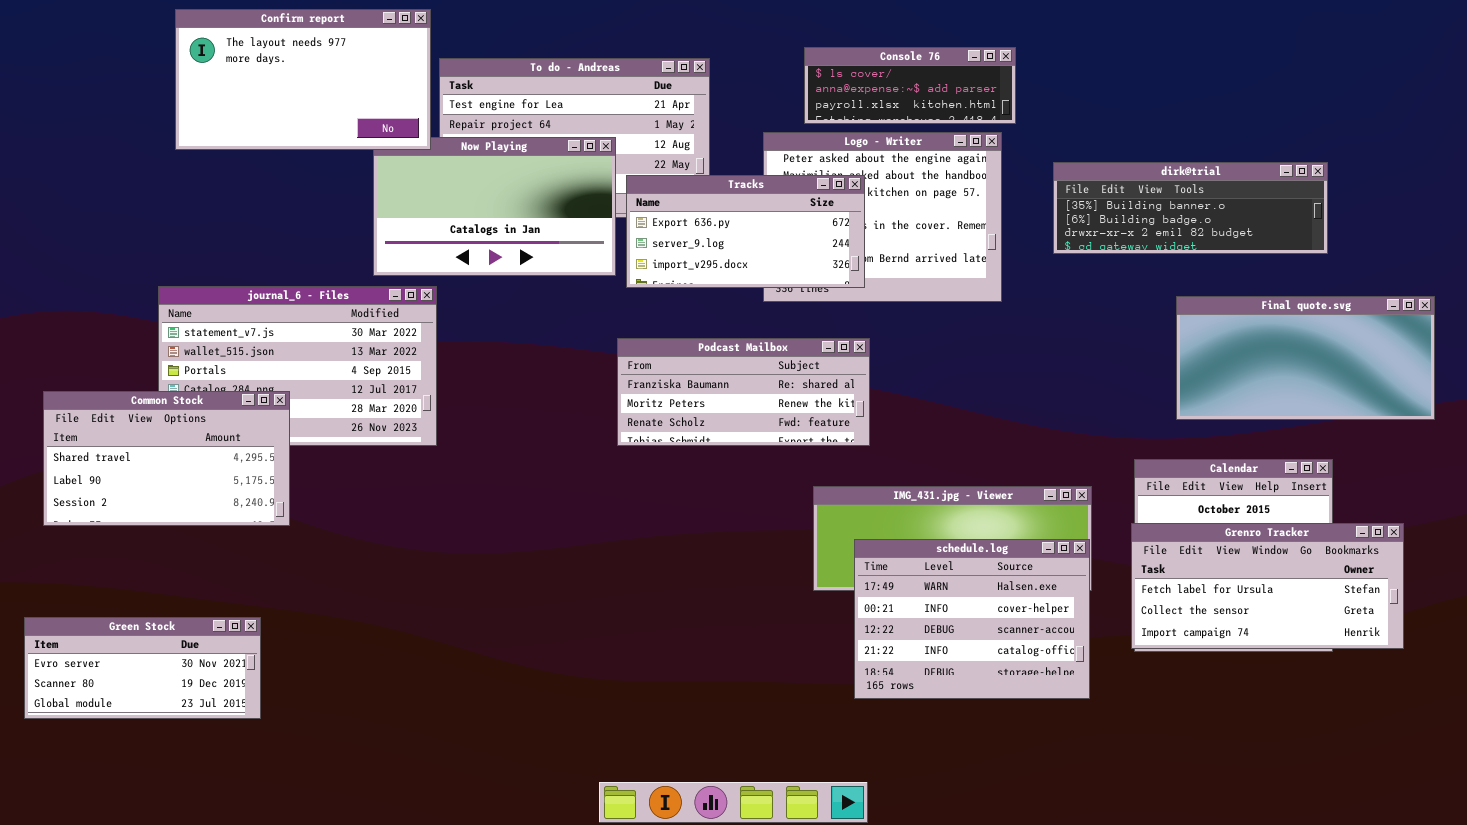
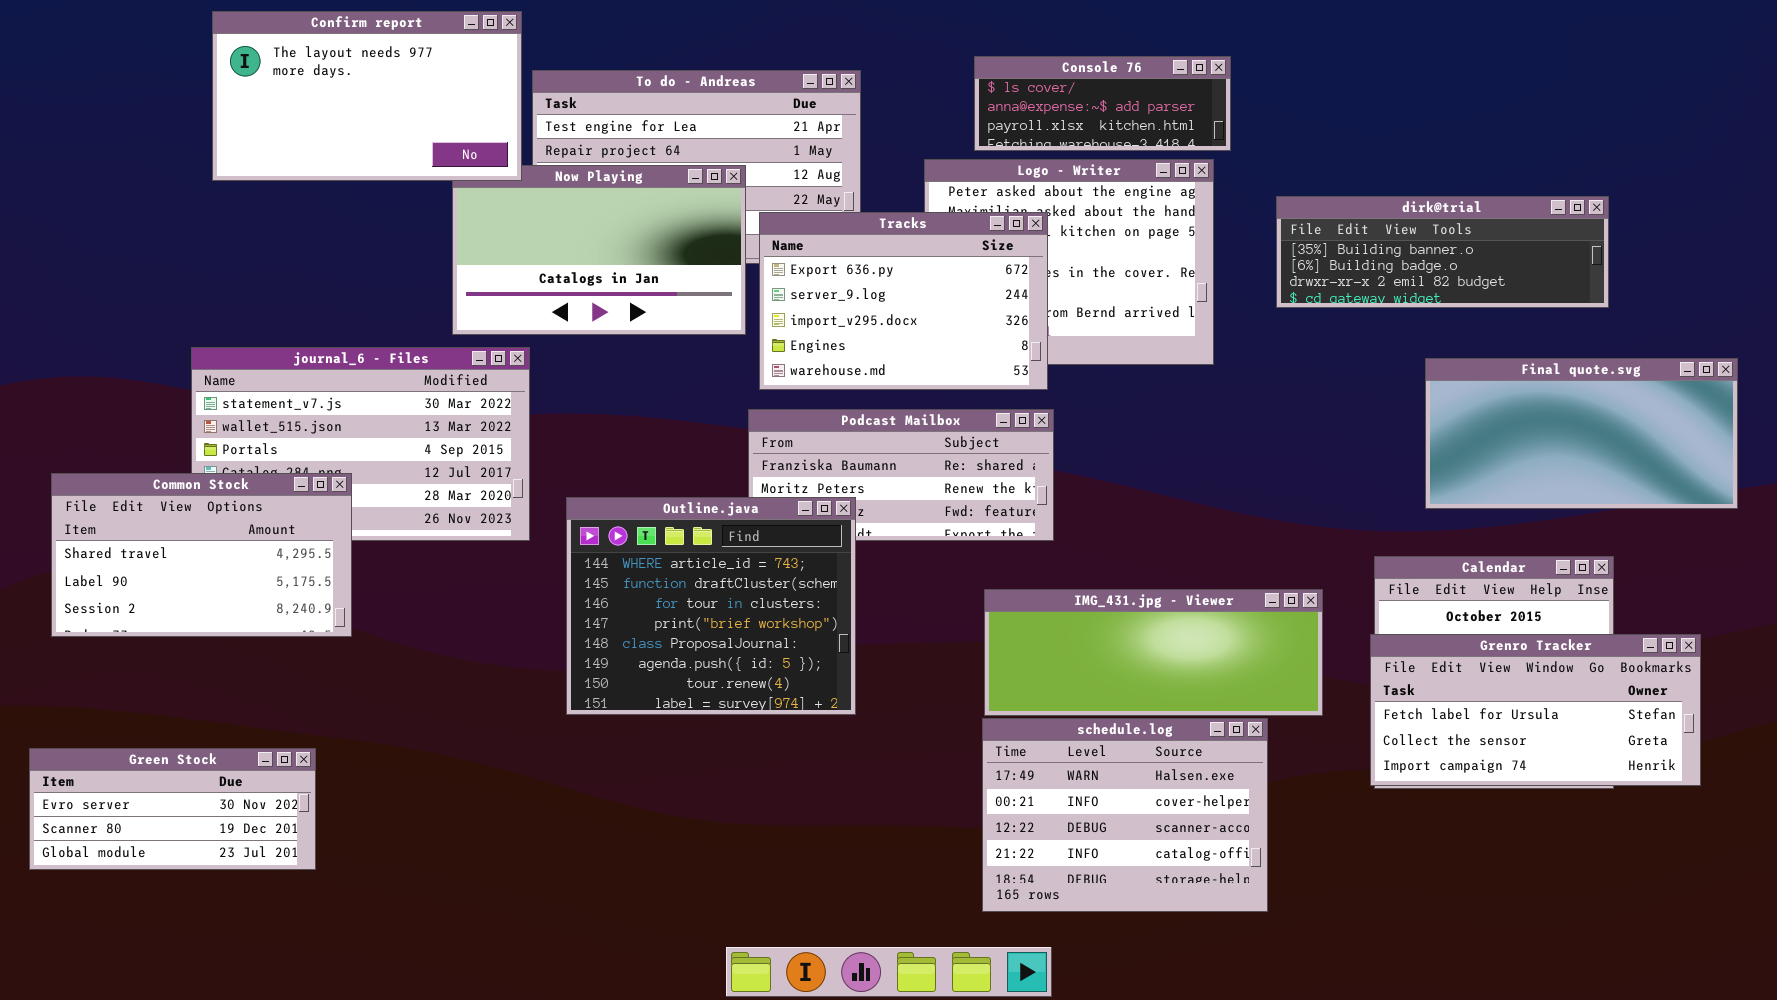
Tracks: [626,175,865,288] -> [759,212,1048,390], resized
Outline.java: none -> [566,497,856,715], opened
schedule.log: [854,539,1090,699] -> [982,718,1268,912], moved

